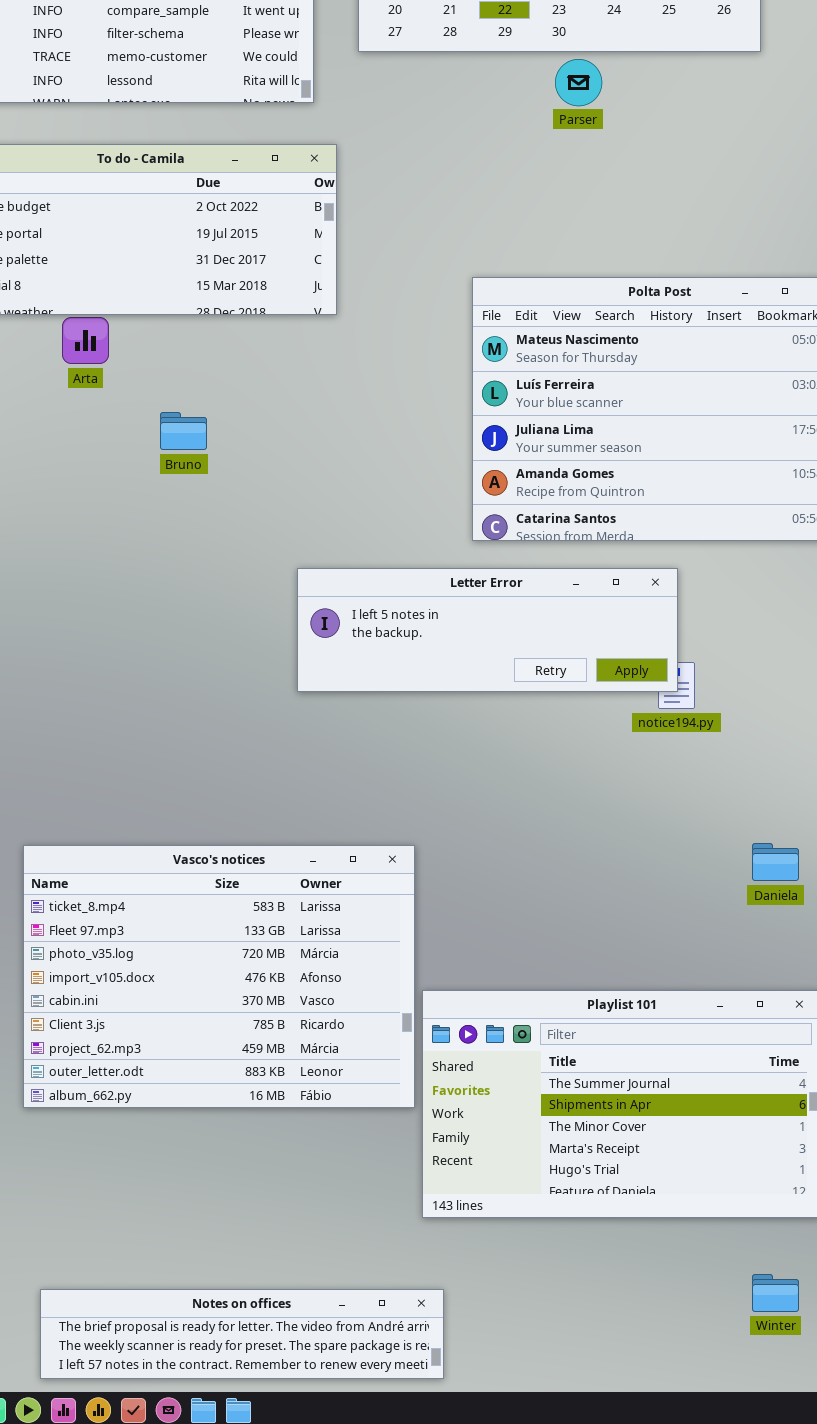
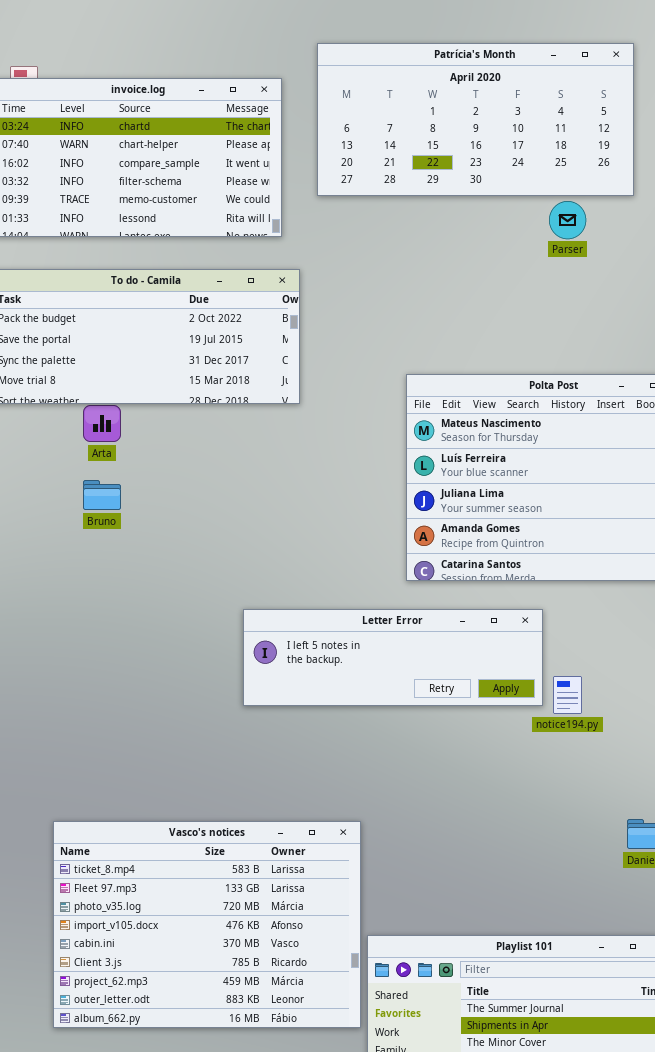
Parser: [555,59,602,106] -> [549,201,586,239], moved
Bruno: [160,412,207,450] -> [83,480,121,510], moved
Letter Error: [297,568,678,692] -> [243,609,543,706], moved

